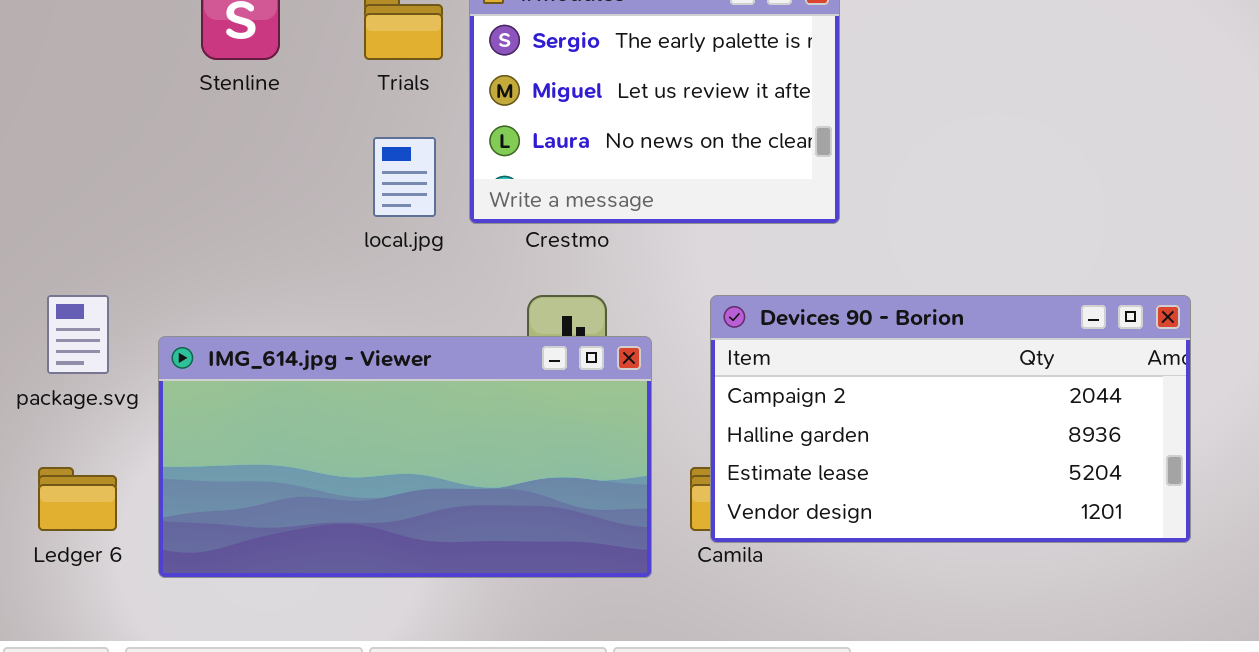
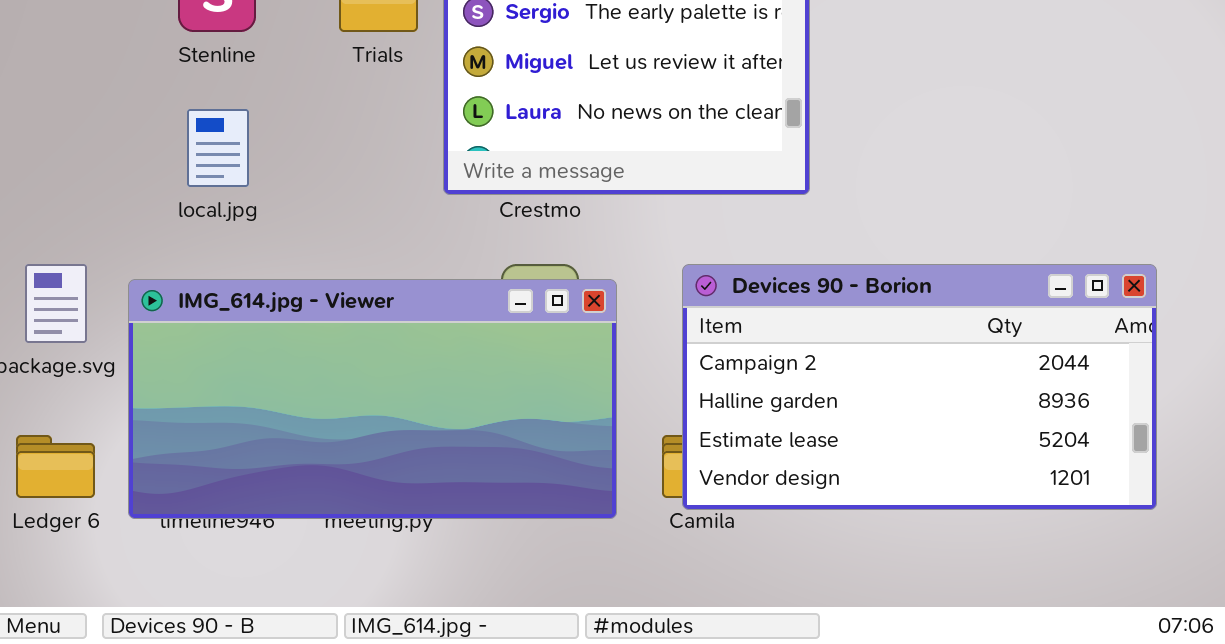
local.jpg: [373,137,436,217] -> [187,109,249,187], moved
IMG_614.jpg - Viewer: [158,336,652,578] -> [128,279,617,519], moved

